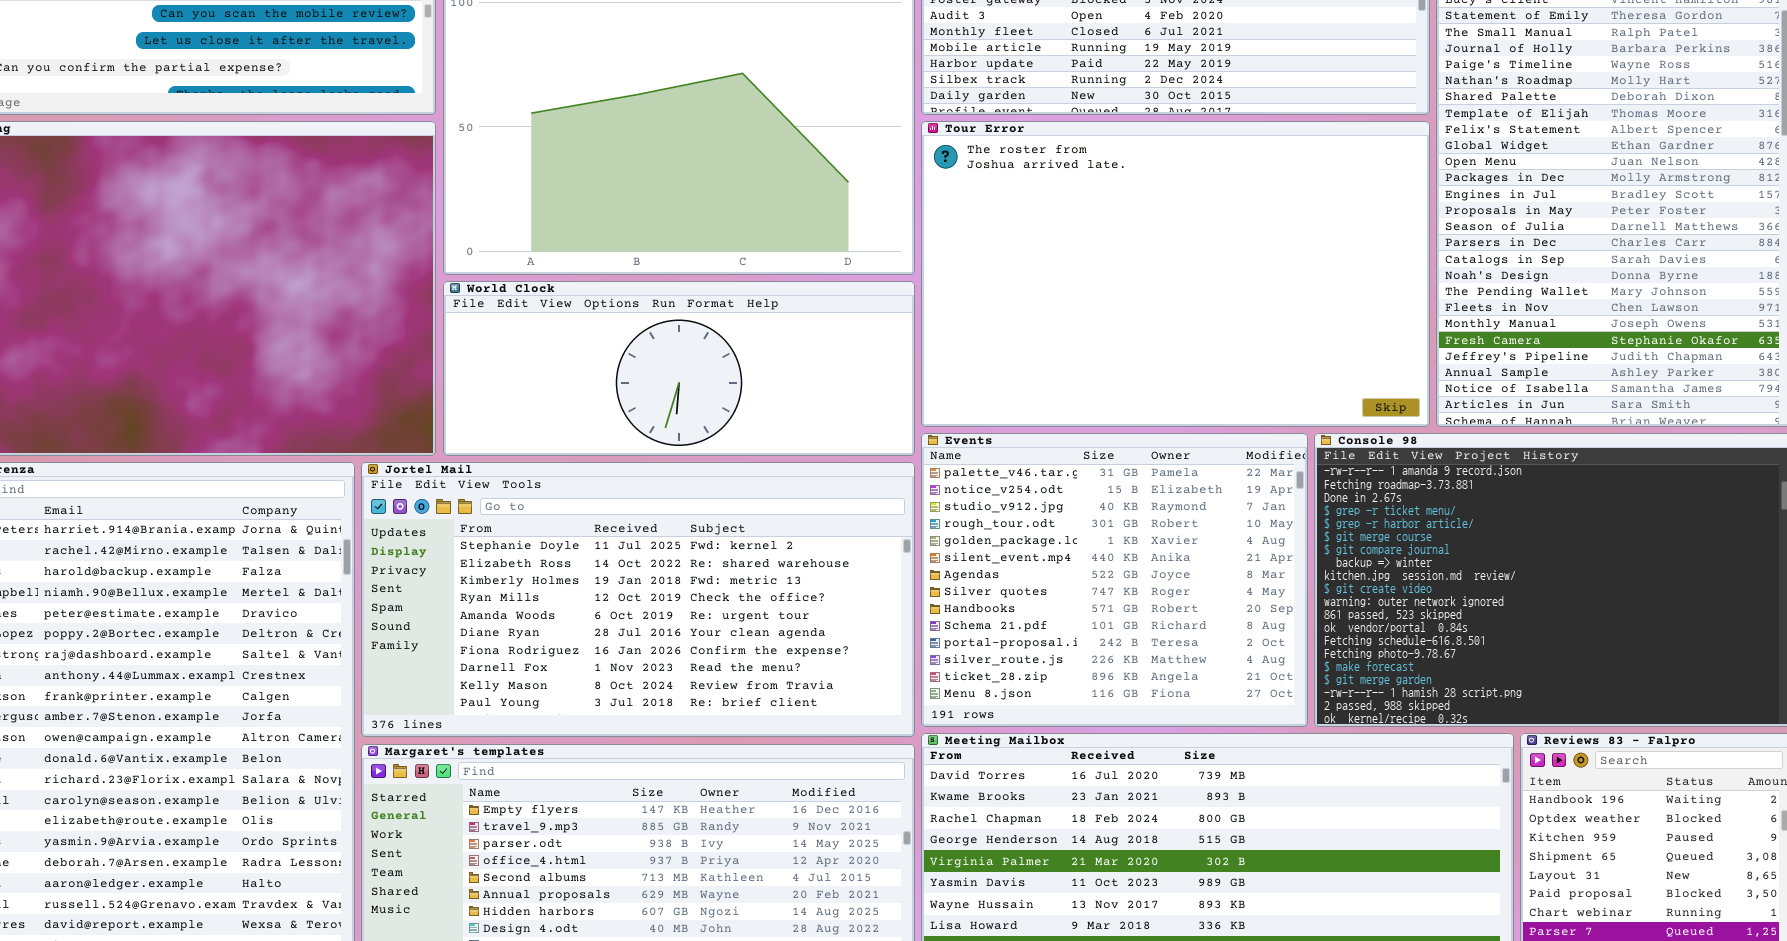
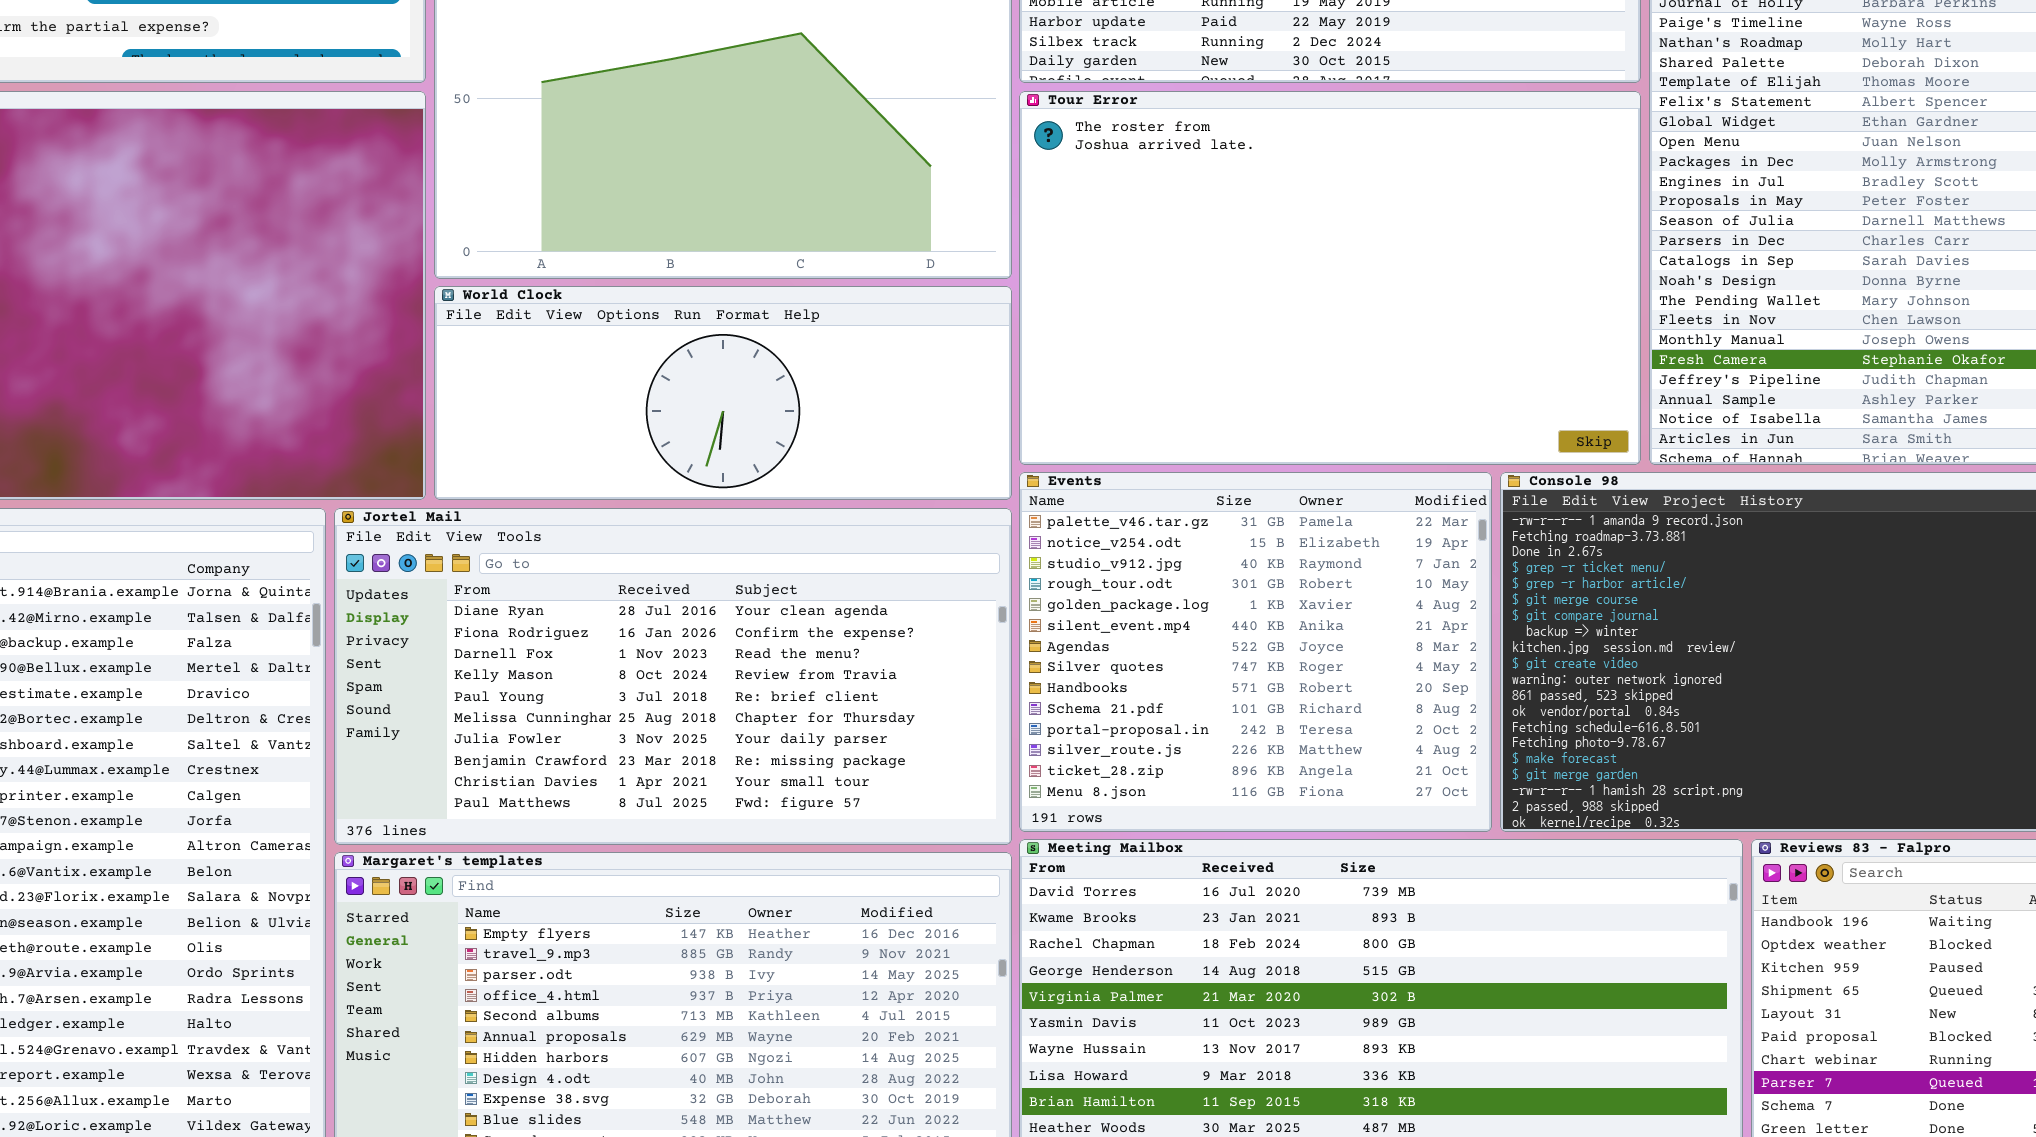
Jortel Mail: [361,462,915,737] -> [334,508,1012,845], scrolled down 5 rows

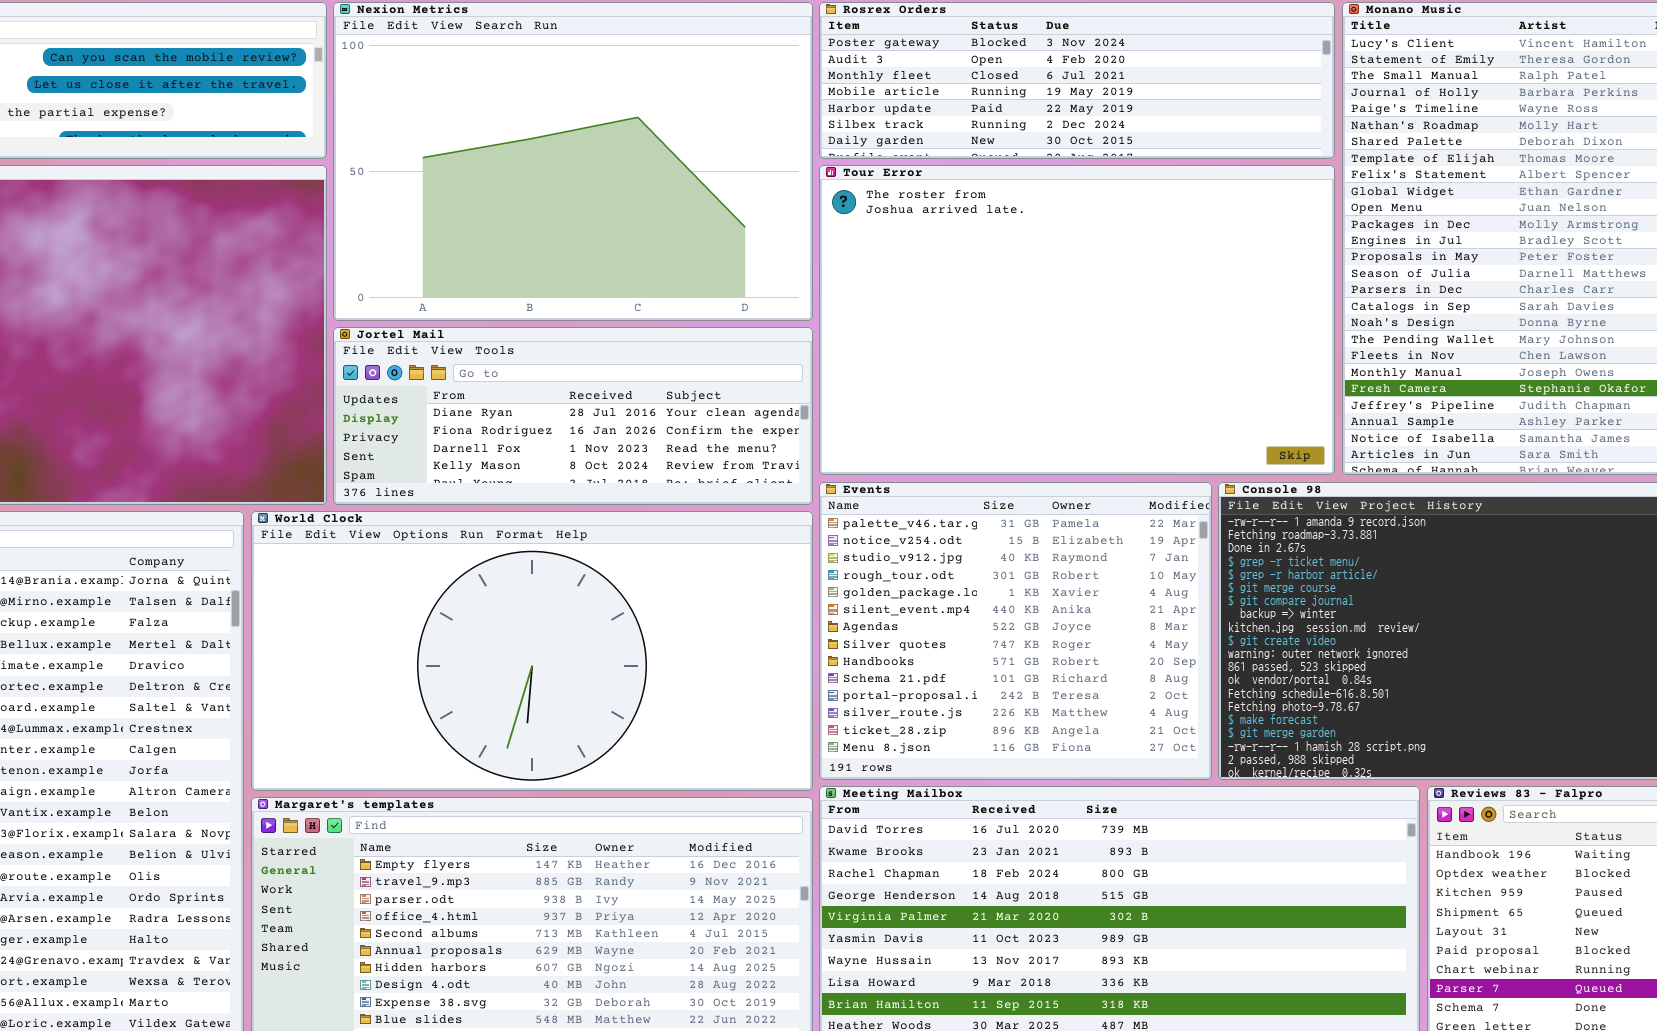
World Clock: [434,286,1012,500] -> [251,511,813,791], moved, resized
Jortel Mail: [334,508,1012,845] -> [333,327,813,505], moved, resized

